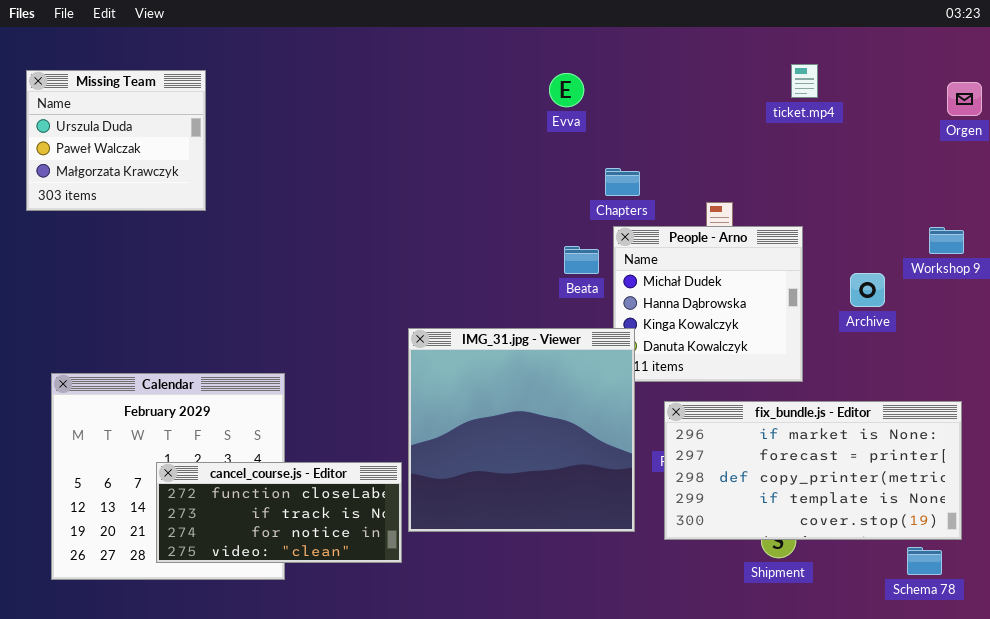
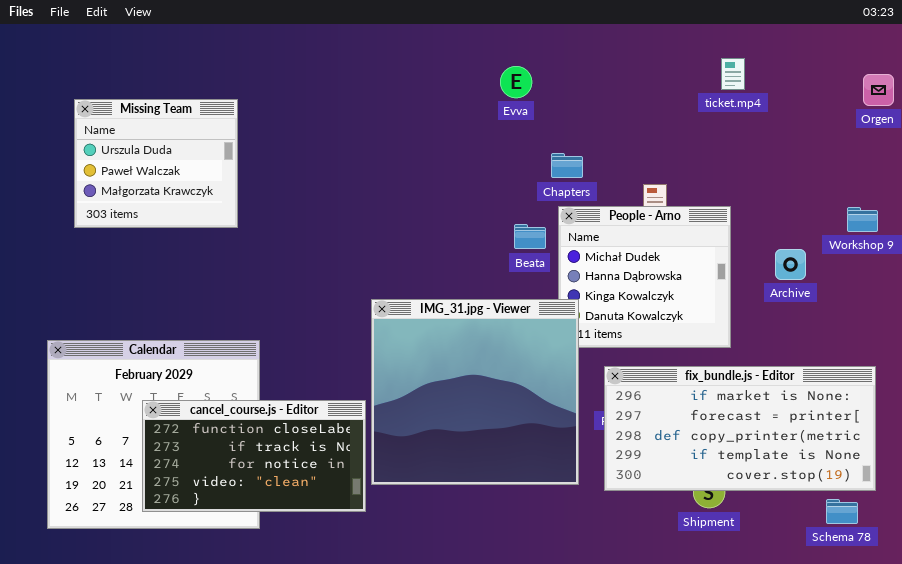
Missing Team: [26,70,206,211] -> [74,99,238,228], moved
cancel_course.js - Editor: [156,462,402,563] -> [142,400,366,512], resized

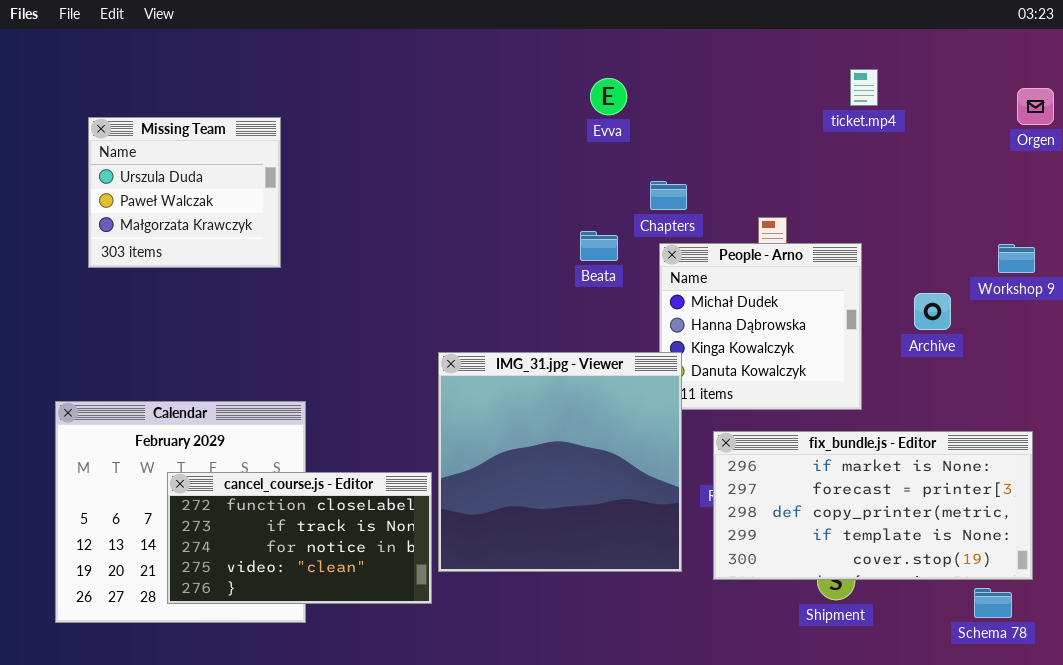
Beata: [514,224,546,249] -> [580,231,618,261], moved

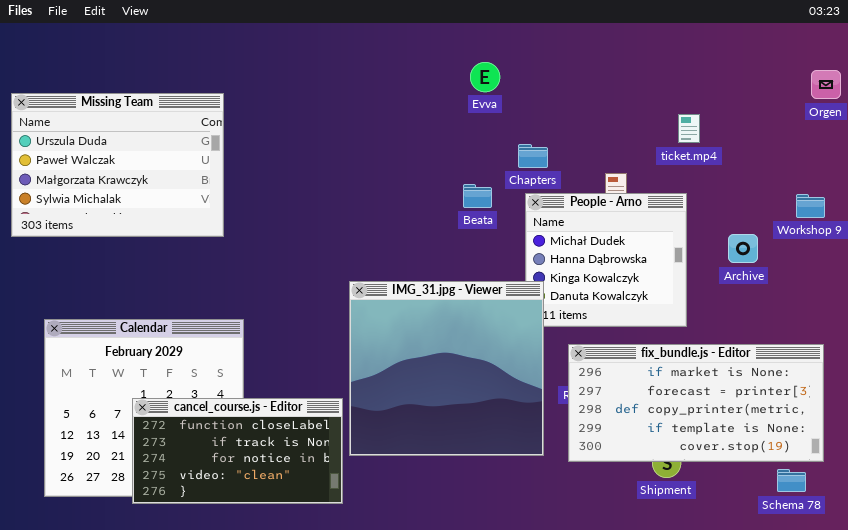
ticket.mp4: [850,69,878,106] -> [678,114,700,143], moved
Missing Team: [88,117,281,268] -> [11,93,224,237], resized
cancel_course.js - Editor: [167,472,432,604] -> [132,398,343,504], moved

